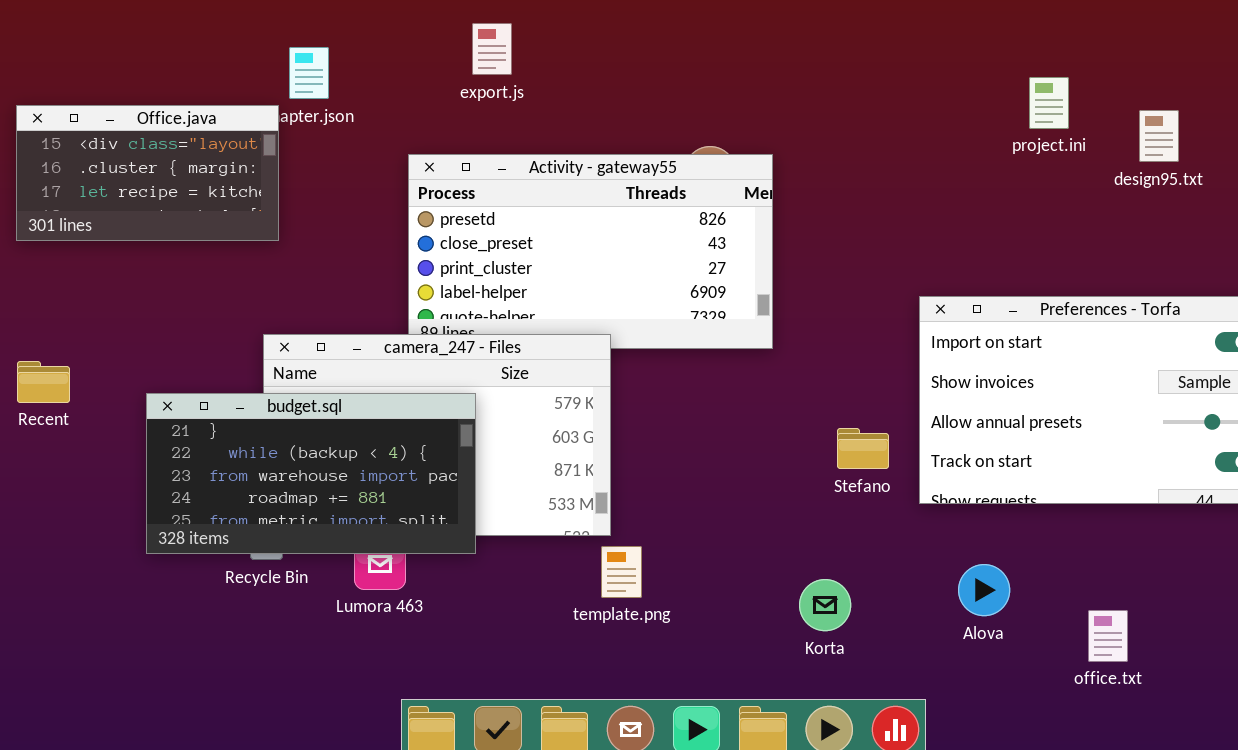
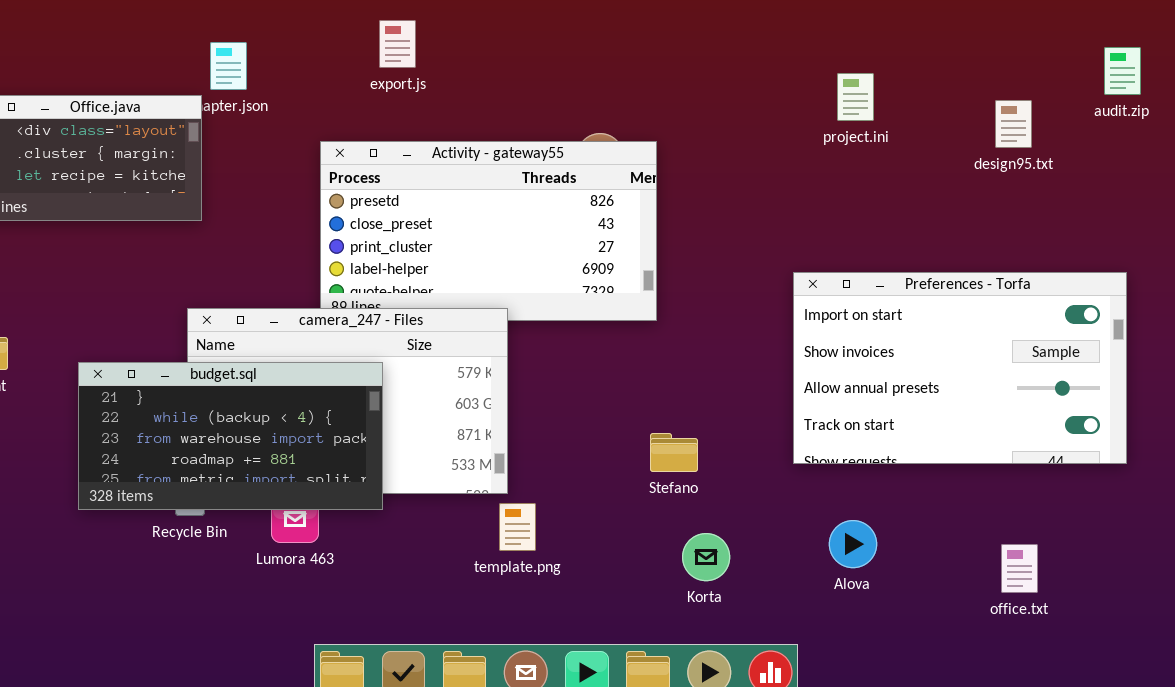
project.ini: [1029,77,1069,129] -> [837,73,874,121], moved
Stefano: [837,428,889,469] -> [650,433,698,472], moved
office.txt: [1088,610,1128,662] -> [1001,544,1038,593], moved

